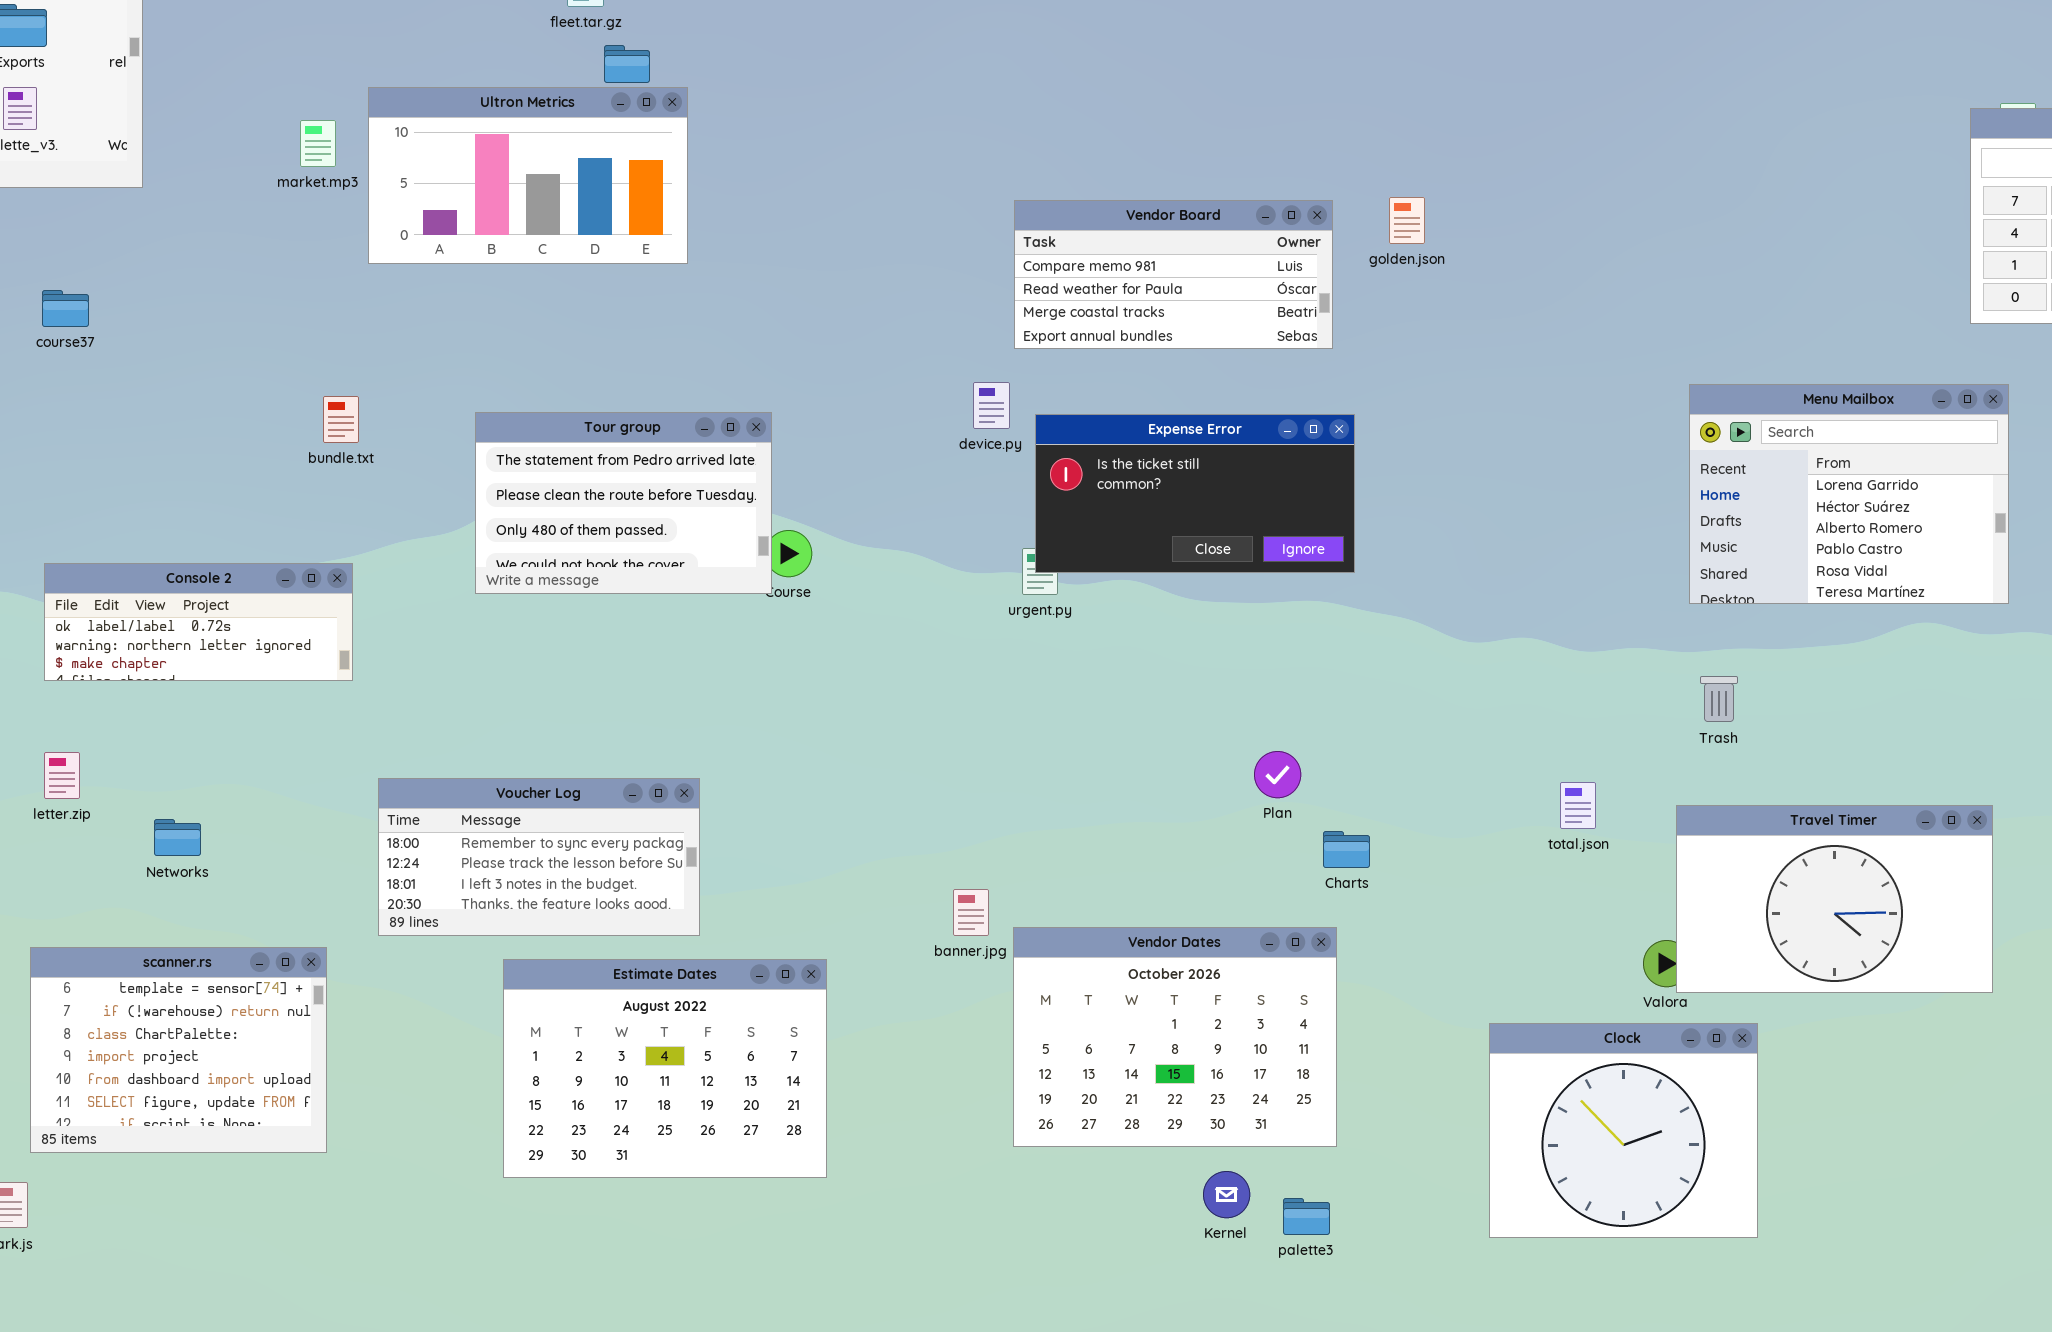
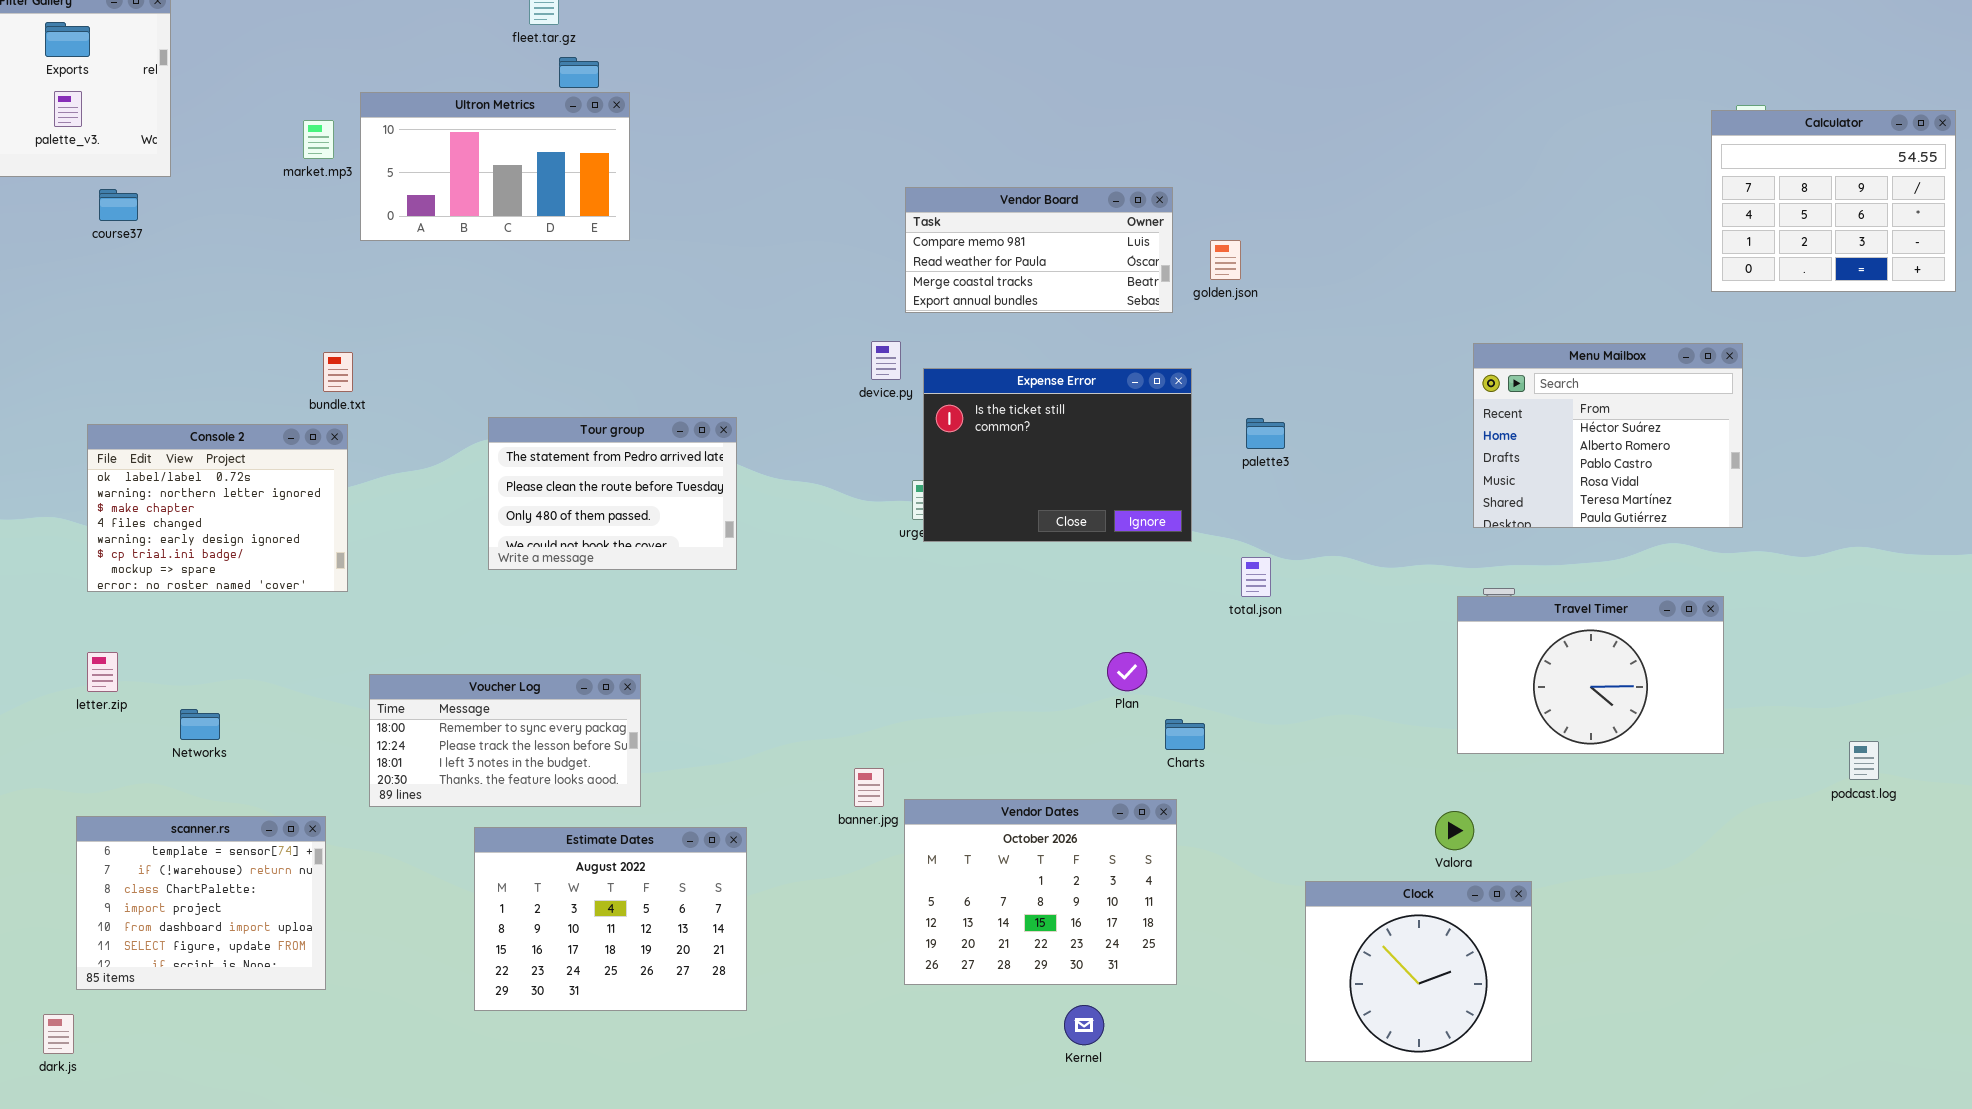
golden.json: [1389,197,1425,244] -> [1210,240,1241,280], moved
course37: [42,290,89,327] -> [99,189,138,221], moved
Menu Mailbox: [1689,384,2009,604] -> [1473,343,1743,528], scrolled down 1 row
Tour group: [475,412,772,594] -> [488,417,737,570], moved
Expense Error: [1035,414,1355,573] -> [923,368,1192,542], resized
Console 2: [44,563,353,681] -> [87,424,348,592], resized
total.json: [1560,782,1596,829] -> [1241,557,1271,597], moved
Travel Timer: [1676,805,1993,993] -> [1457,596,1724,754], moved
palette3: [1283,1198,1330,1235] -> [1246,418,1285,449], moved

